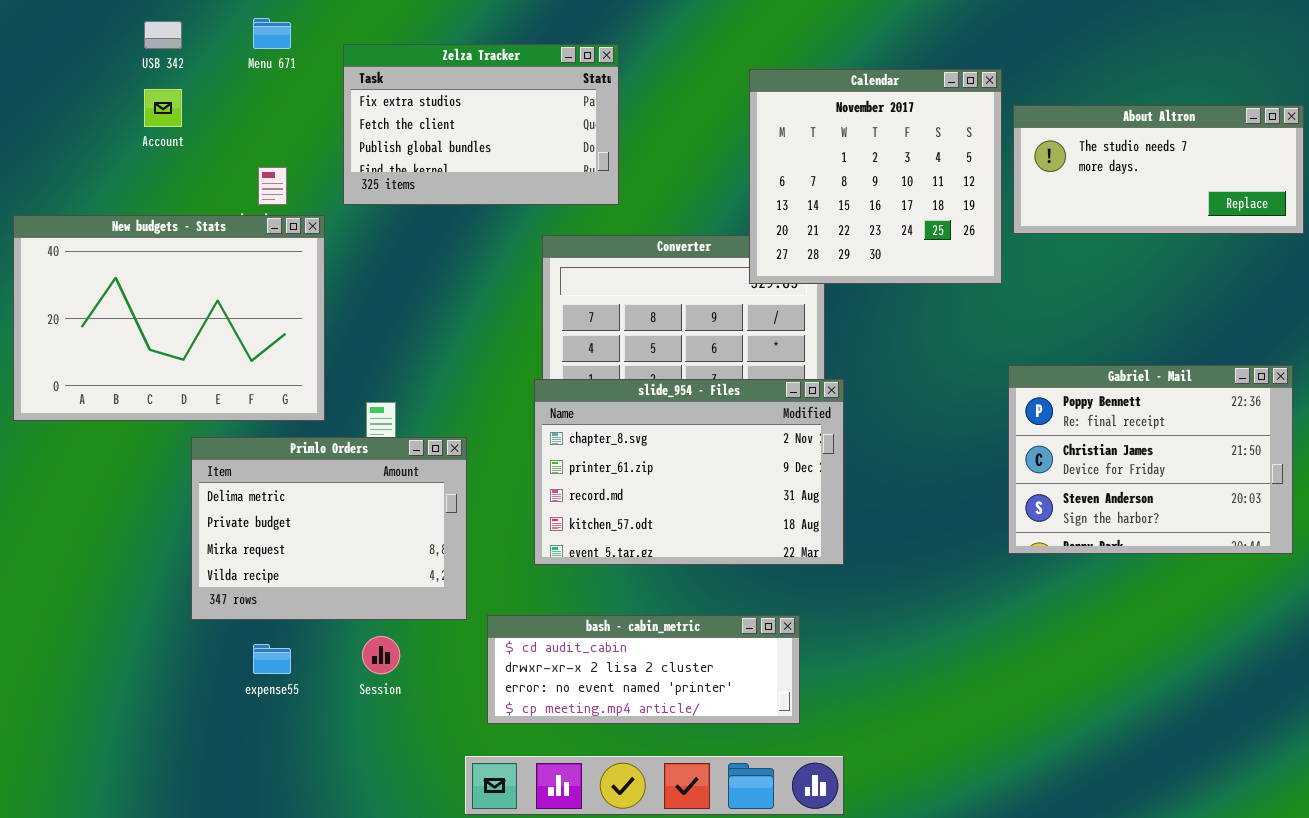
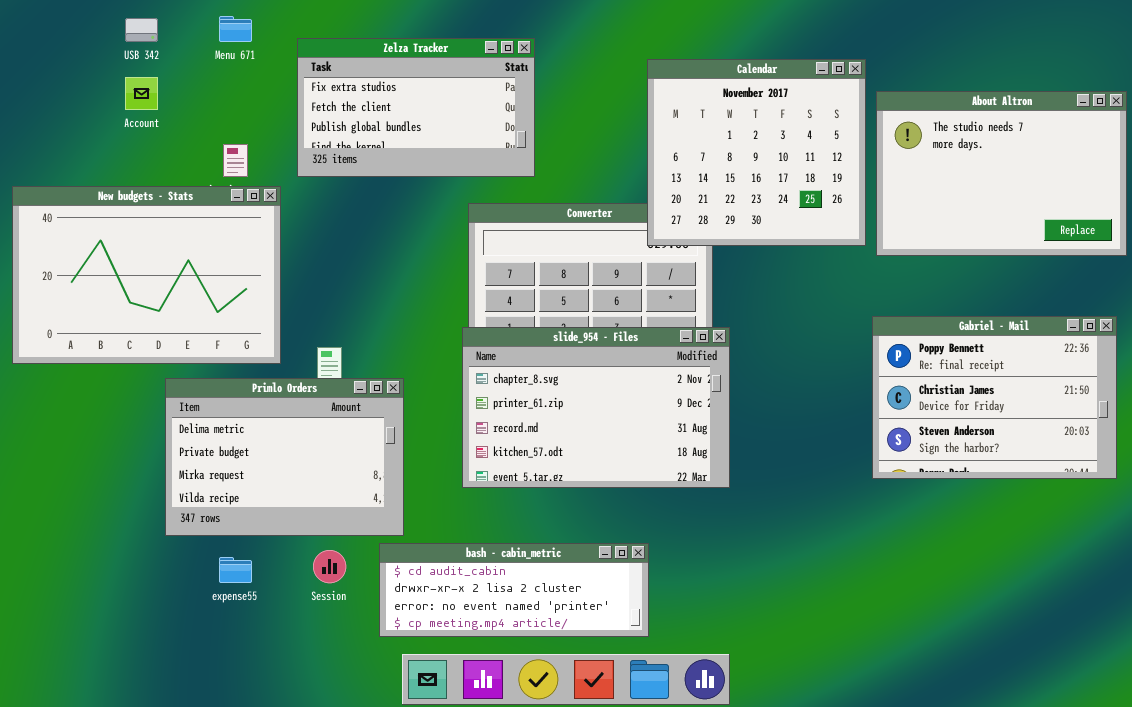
About Altron: [1013,105,1304,234] -> [876,91,1127,256], resized
bash - cabin_metric: [487,615,800,724] -> [379,543,649,637], moved

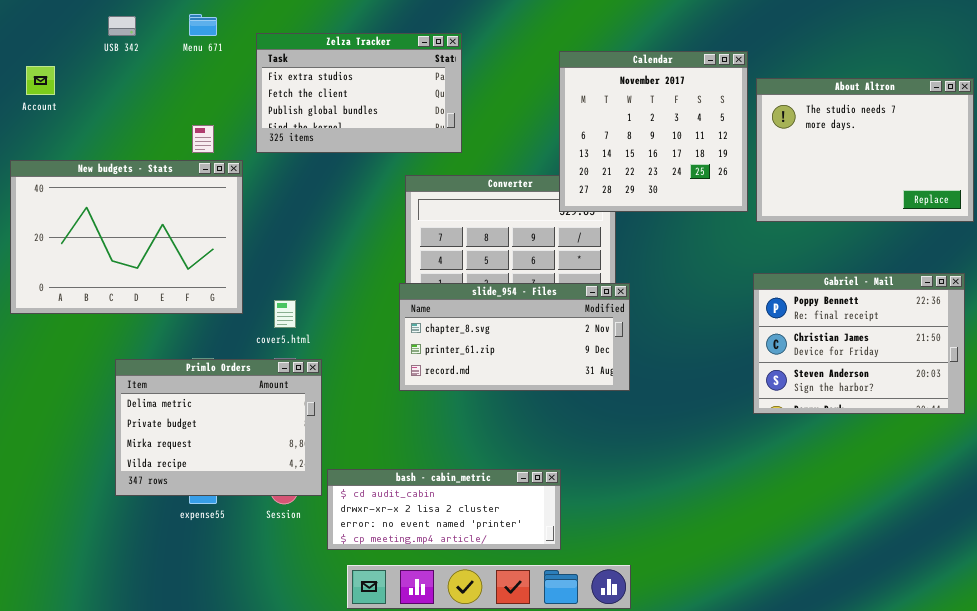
Account: [125,77,158,110] -> [26,66,55,95], moved
slide_954 - Files: [462,327,730,488] -> [399,283,630,391], resized
Primlo Orders: [165,378,404,536] -> [115,359,322,496], moved

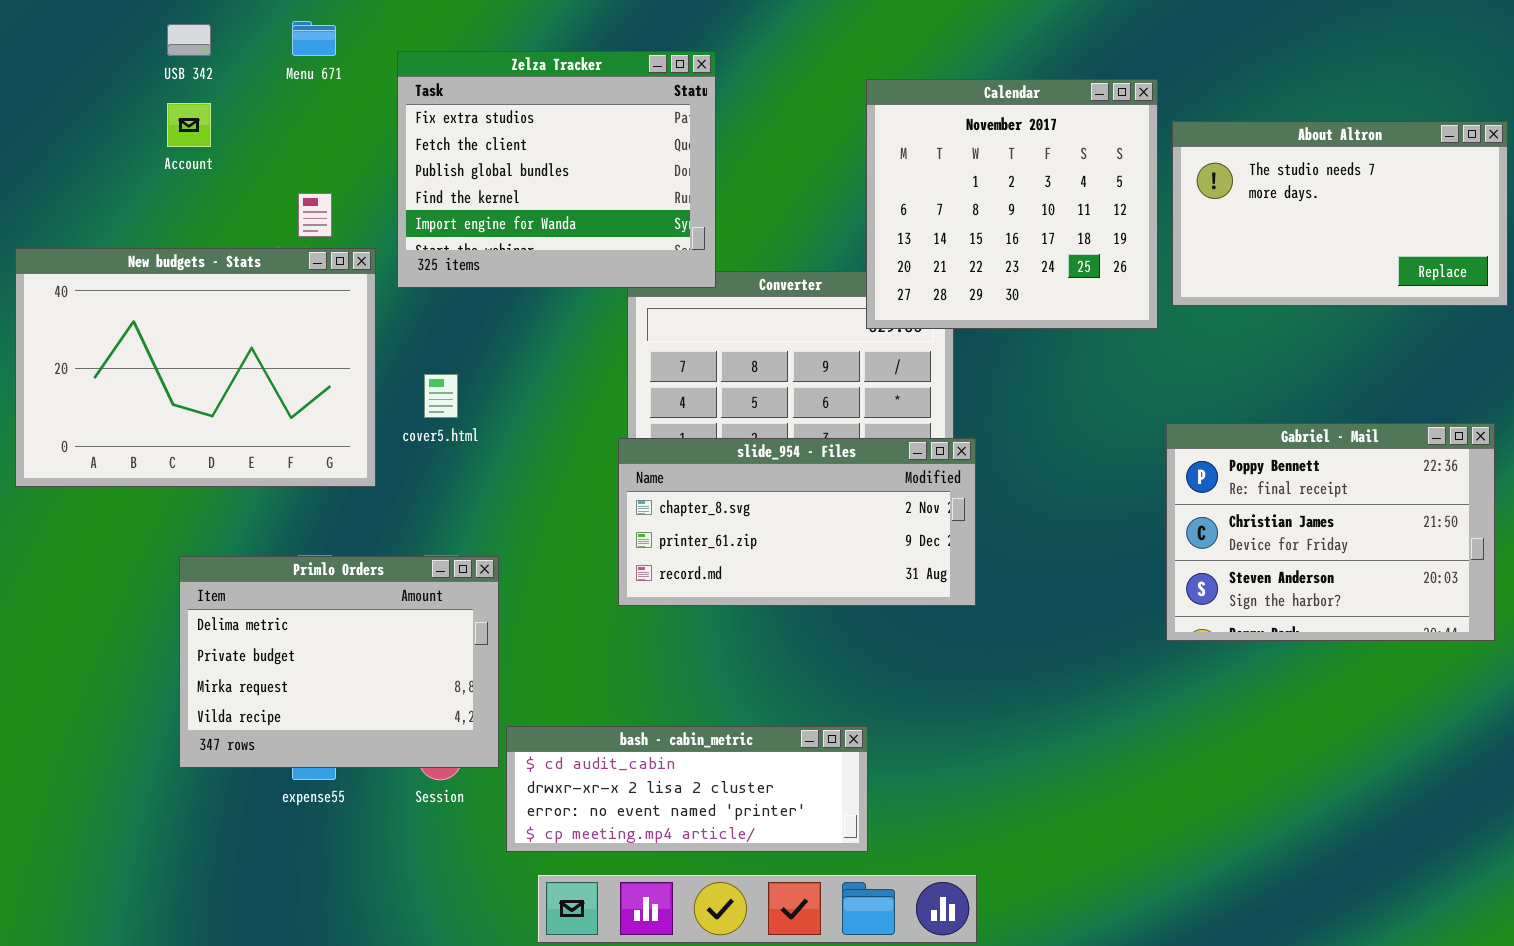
Zelza Tracker: [256,33,462,153] -> [397,51,716,288], resized
Account: [26,66,55,95] -> [167,103,211,147], moved
About Altron: [756,78,974,222] -> [1172,121,1508,306], resized
cover5.html: [274,300,296,328] -> [424,374,458,418], moved

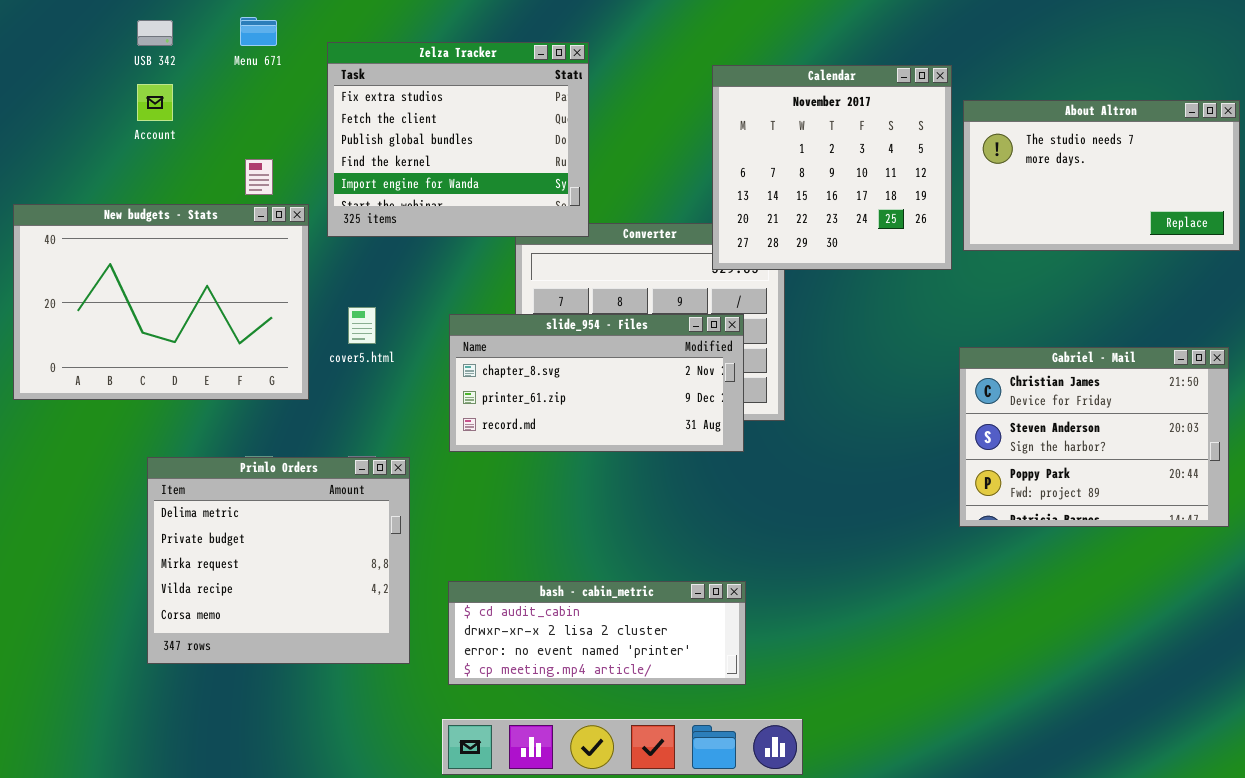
Gabriel - Mail: [1166,423,1495,641] -> [959,347,1229,527], scrolled down 1 row
slide_954 - Files: [618,438,976,606] -> [449,314,744,452], moved
Primlo Orders: [179,556,499,768] -> [147,457,410,664], resized
bash - cabin_metric: [506,726,868,852] -> [448,581,746,685], moved

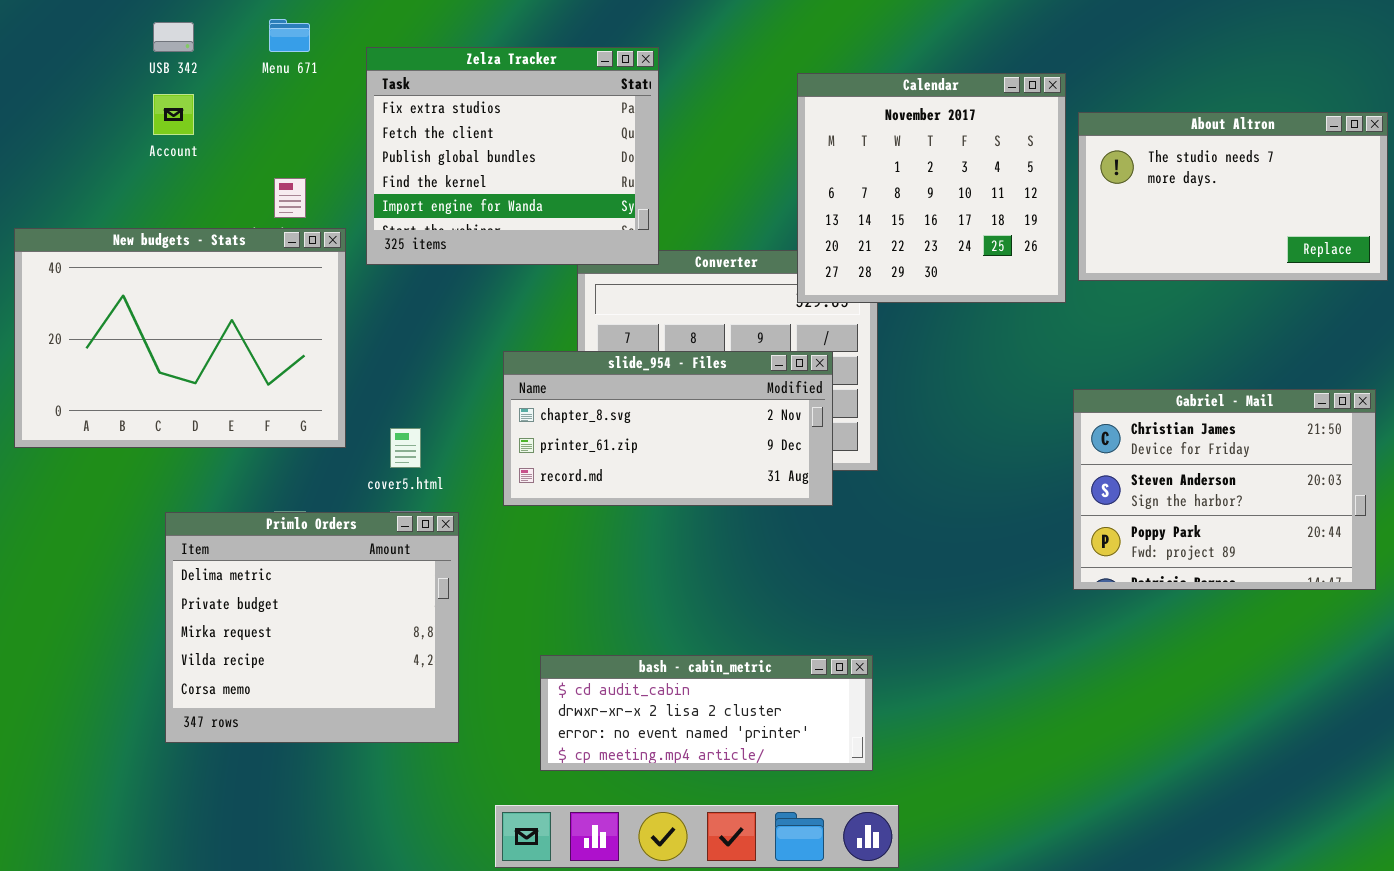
cover5.html: [348,307,376,344] -> [390,428,421,468], moved
bash - cabin_metric: [448,581,746,685] -> [540,655,873,771], moved

